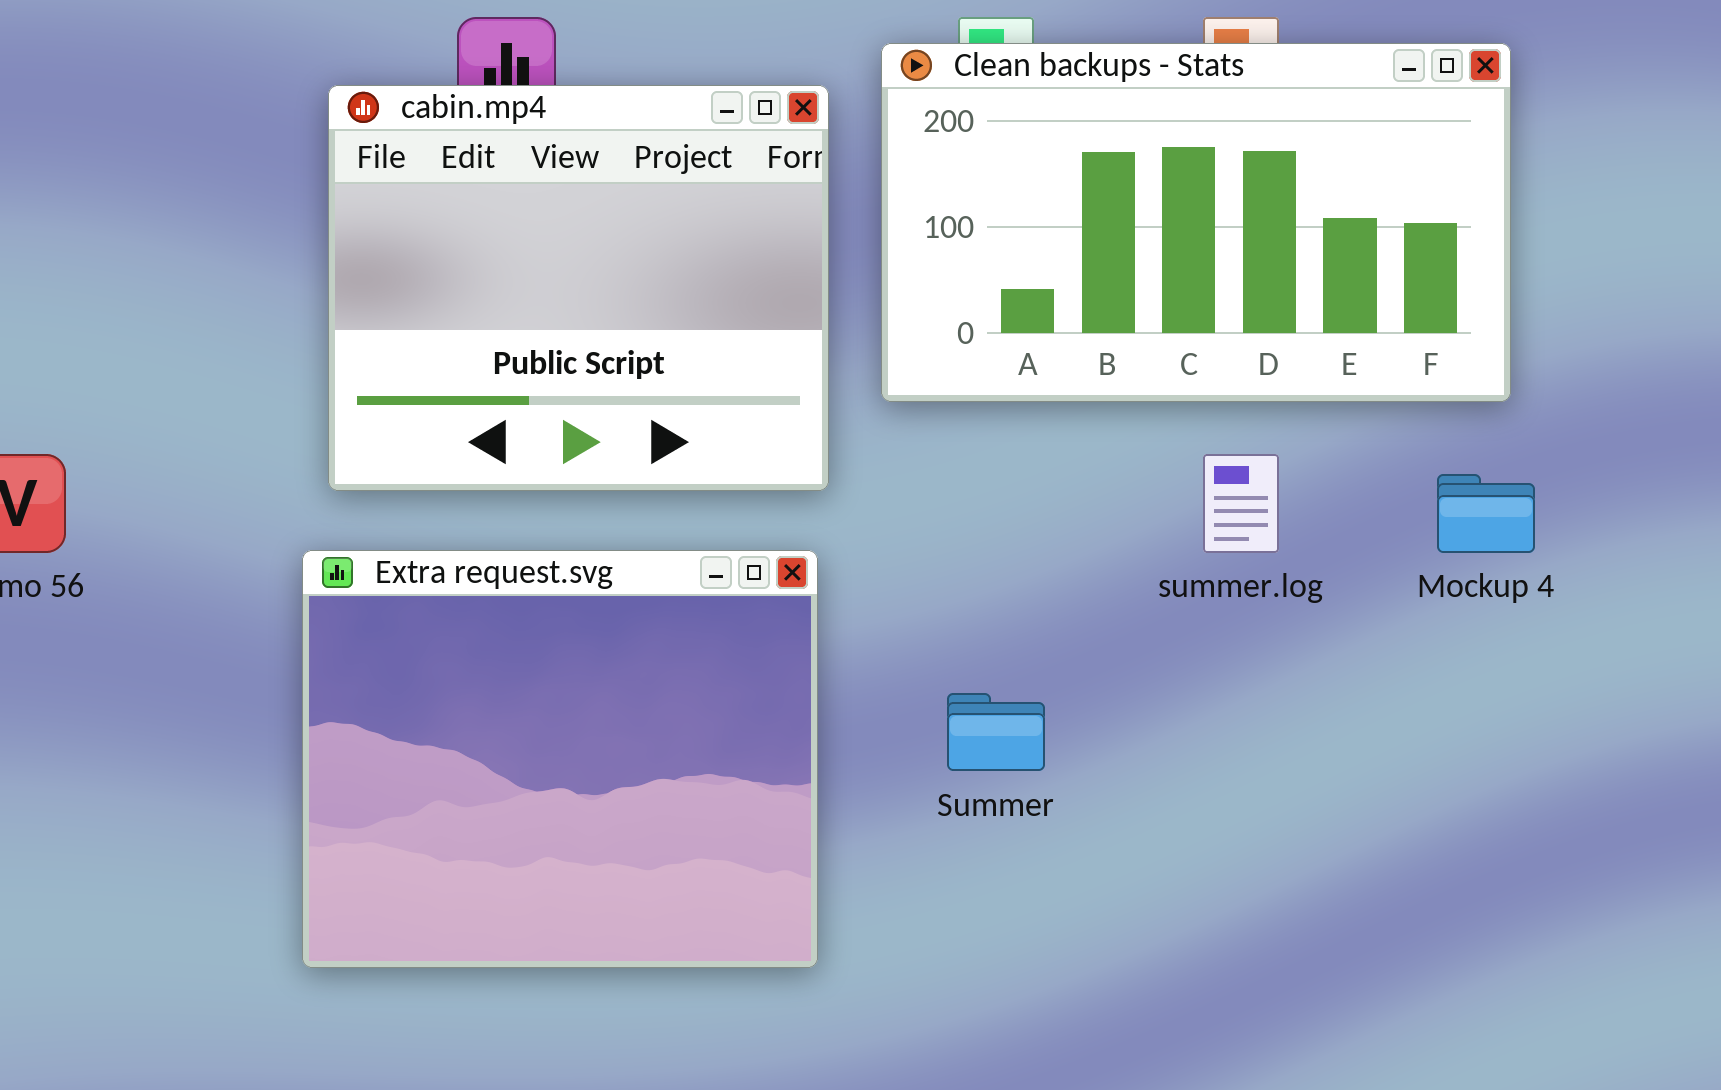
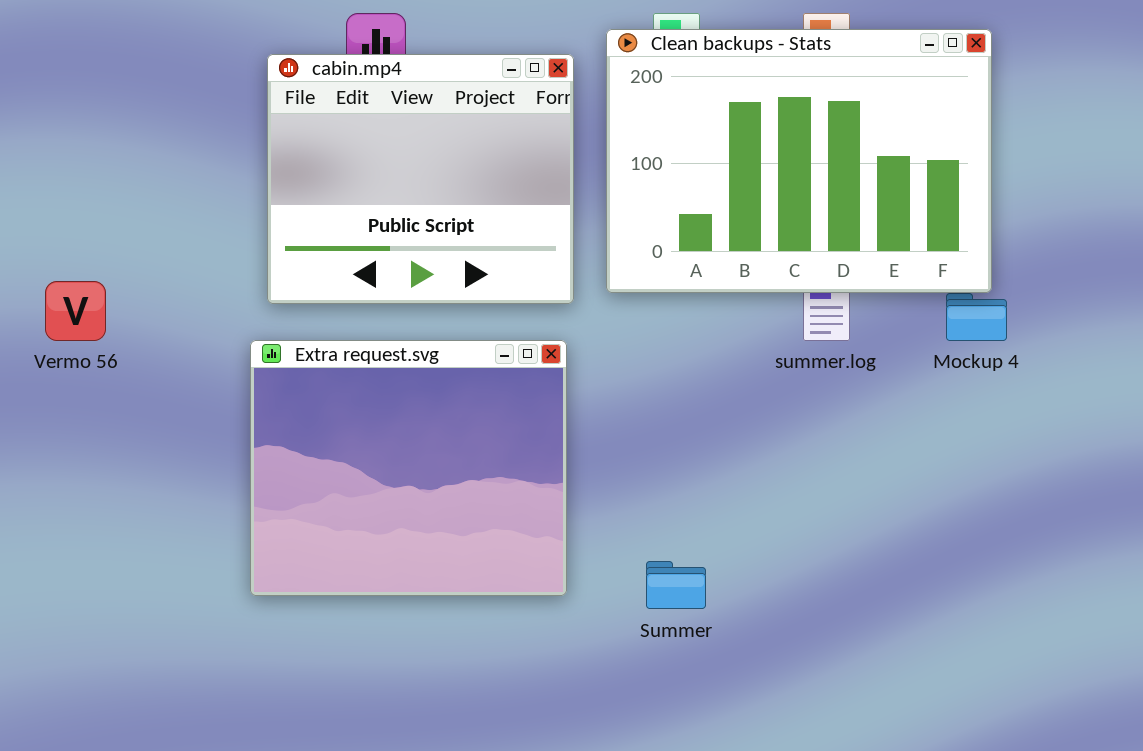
Clean backups - Stats: [881,43,1511,402] -> [606,29,992,293], resized
Summer: [947,693,1045,771] -> [646,561,706,609], moved

